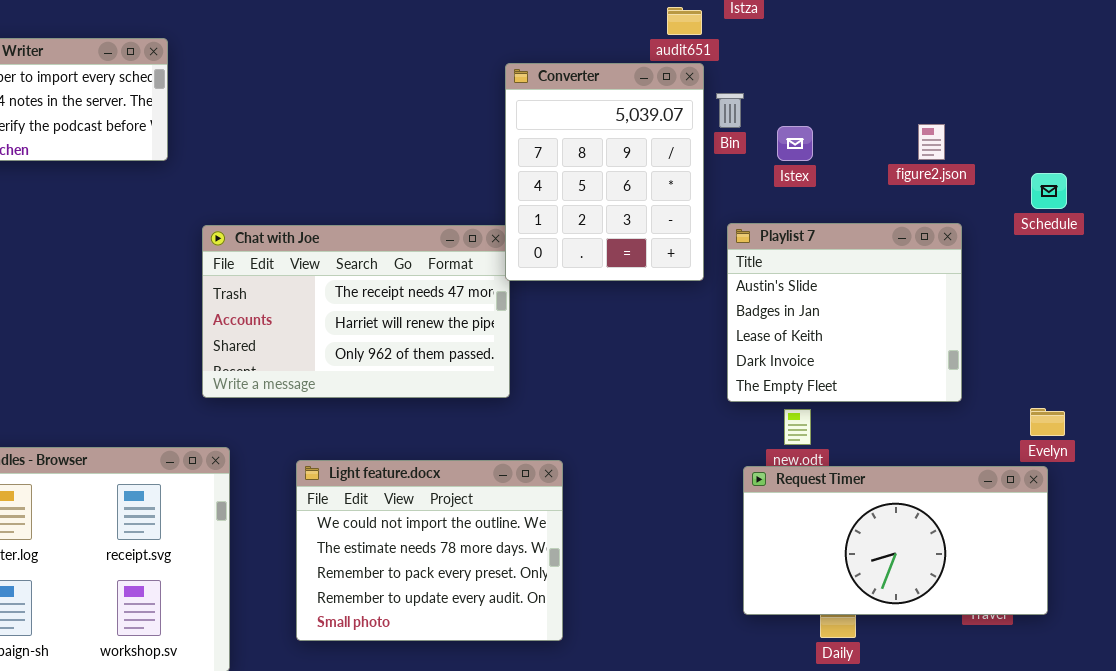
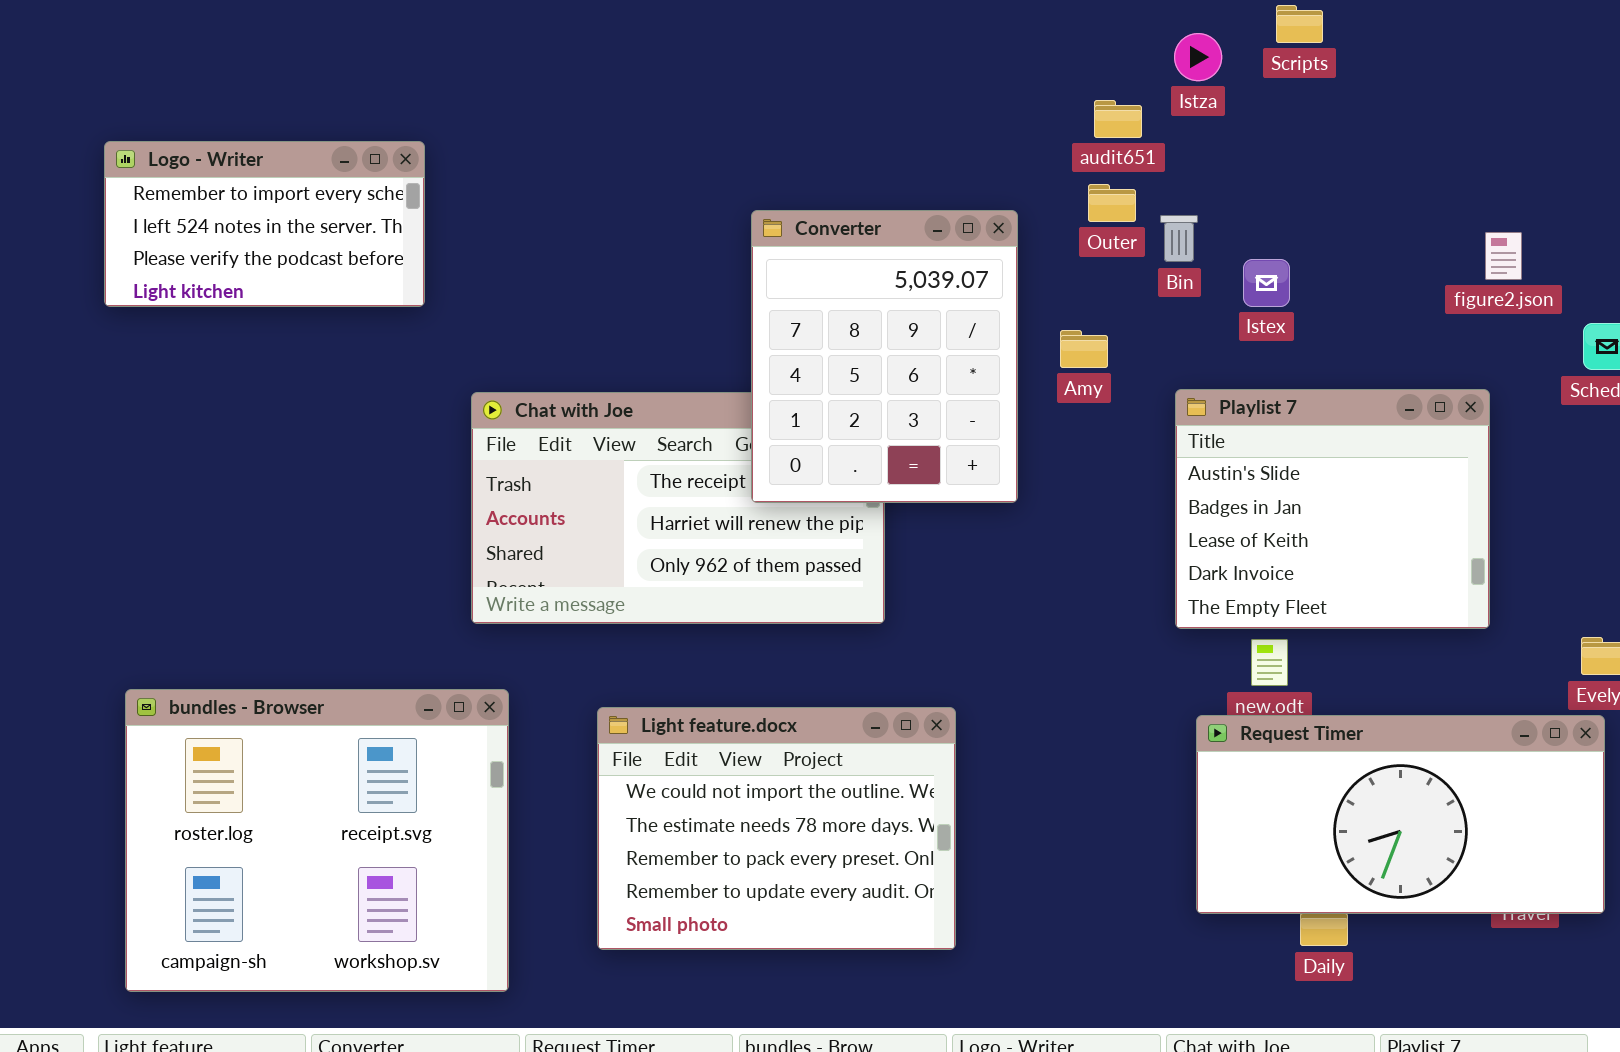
Converter: [505,63,704,281] -> [751,210,1018,503], moved
figure2.json: [918,124,945,160] -> [1485,232,1522,280], moved

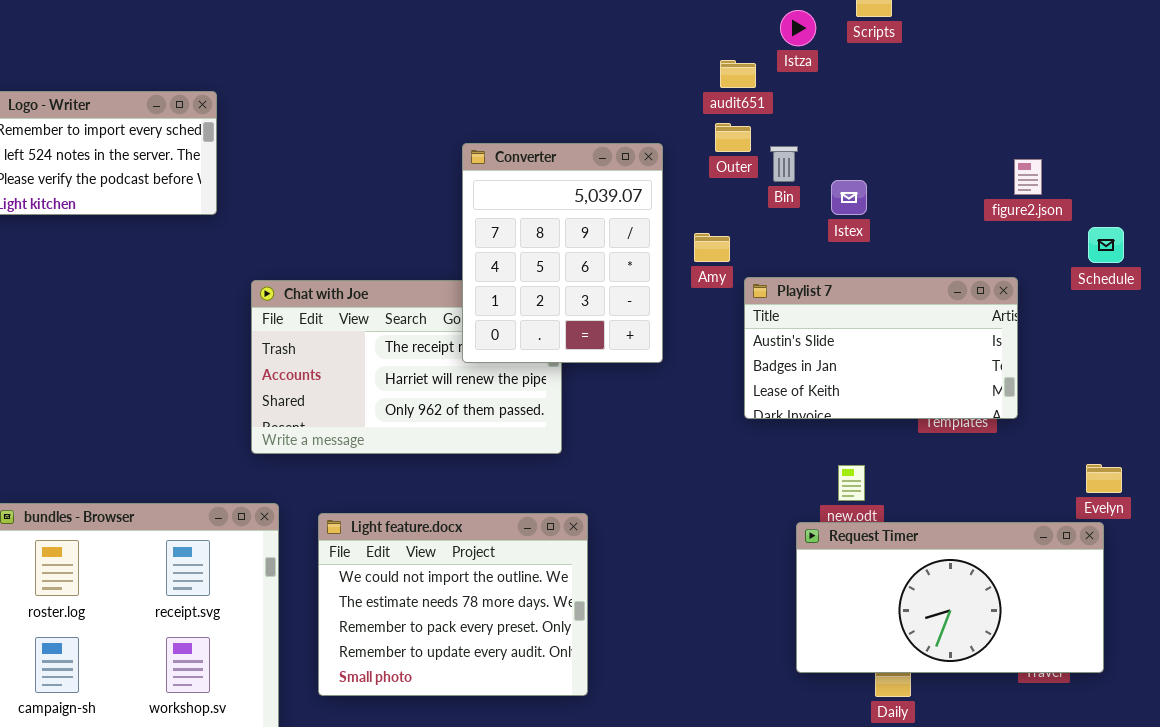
Playlist 7: [1175,389,1490,629] -> [744,277,1018,419], resized
Light feature.docx: [597,707,956,950] -> [318,513,588,696], moved

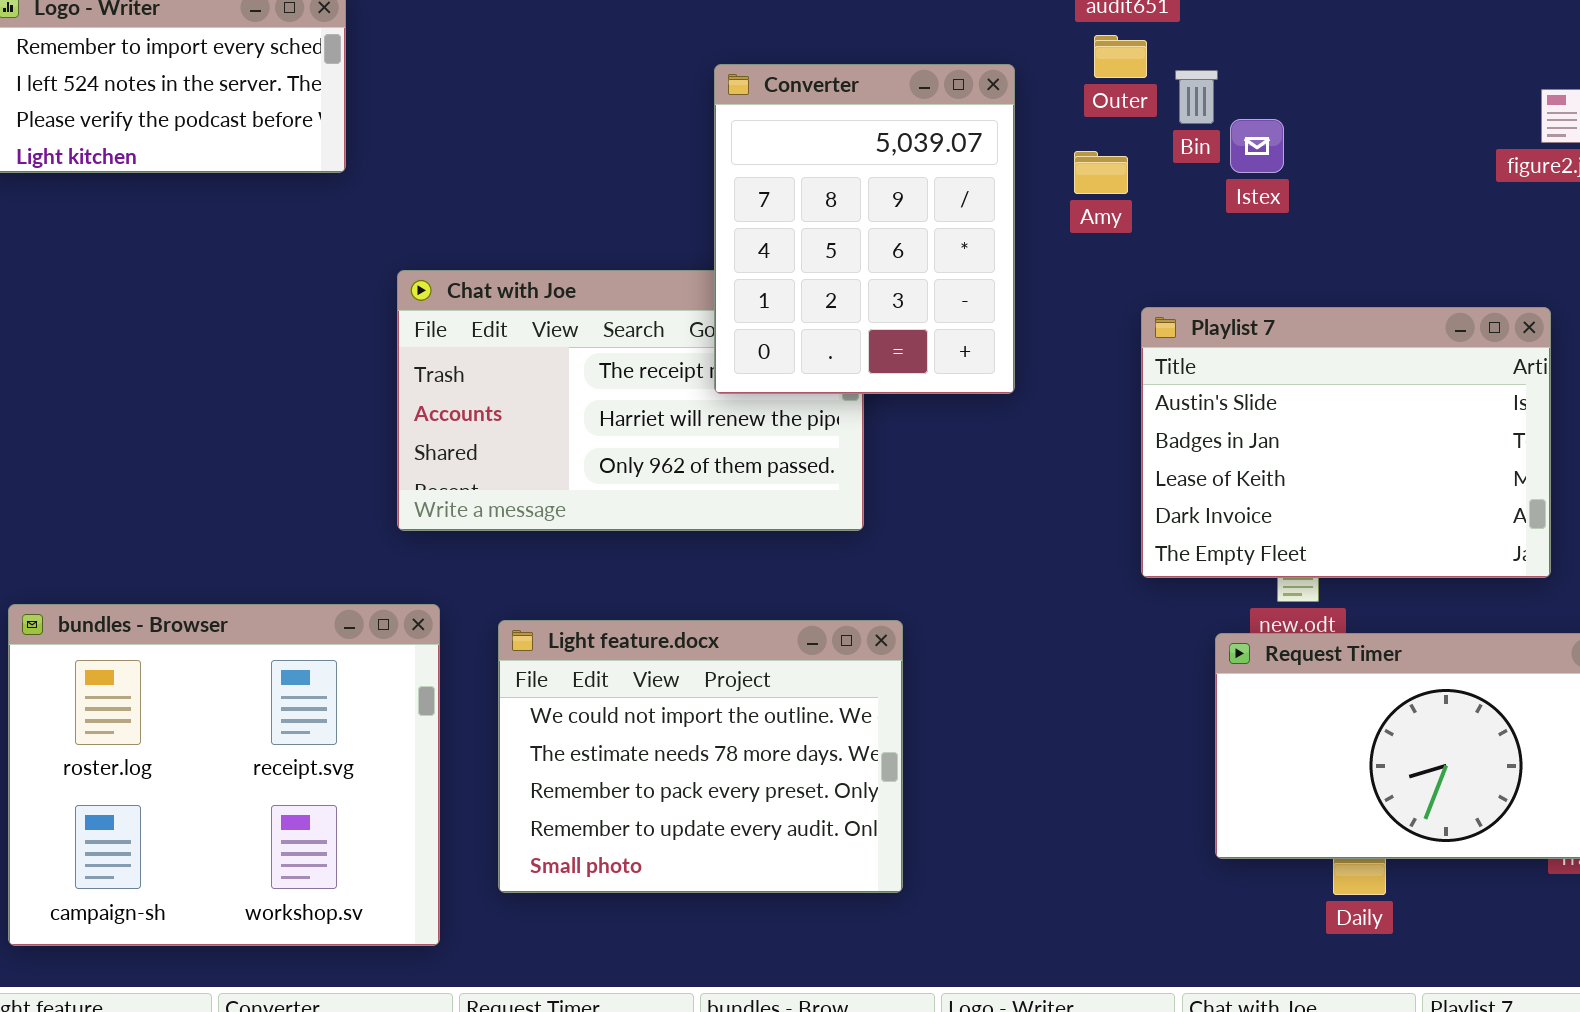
Istex: [831,180,867,215] -> [1230,119,1284,173], moved
Amy: [694,233,730,262] -> [1074,151,1128,194], moved
Playlist 7: [744,277,1018,419] -> [1141,307,1551,578], moved, resized

